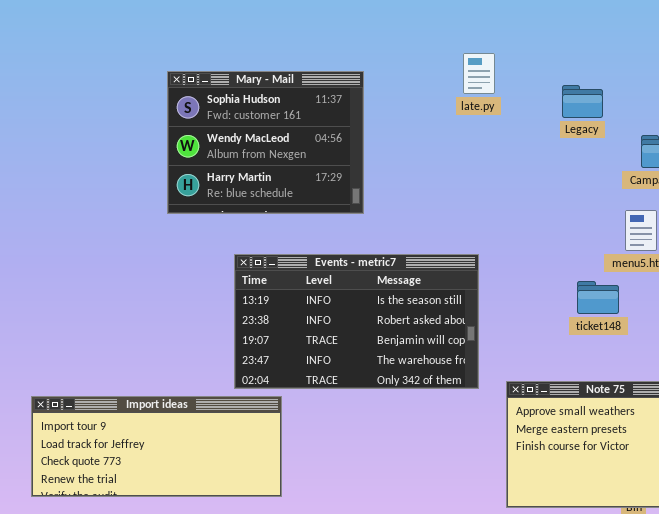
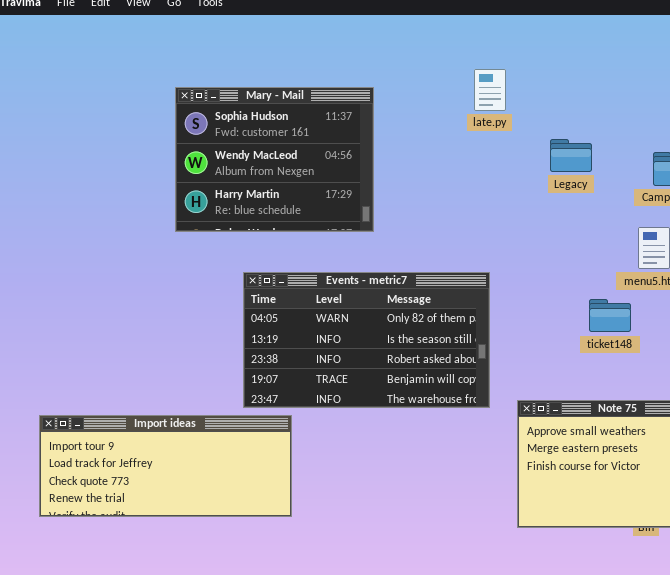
Legacy: [562,85,603,118] -> [550,139,592,172], moved
Events - metric7: [234,254,479,389] -> [243,272,490,408], scrolled up 1 row

